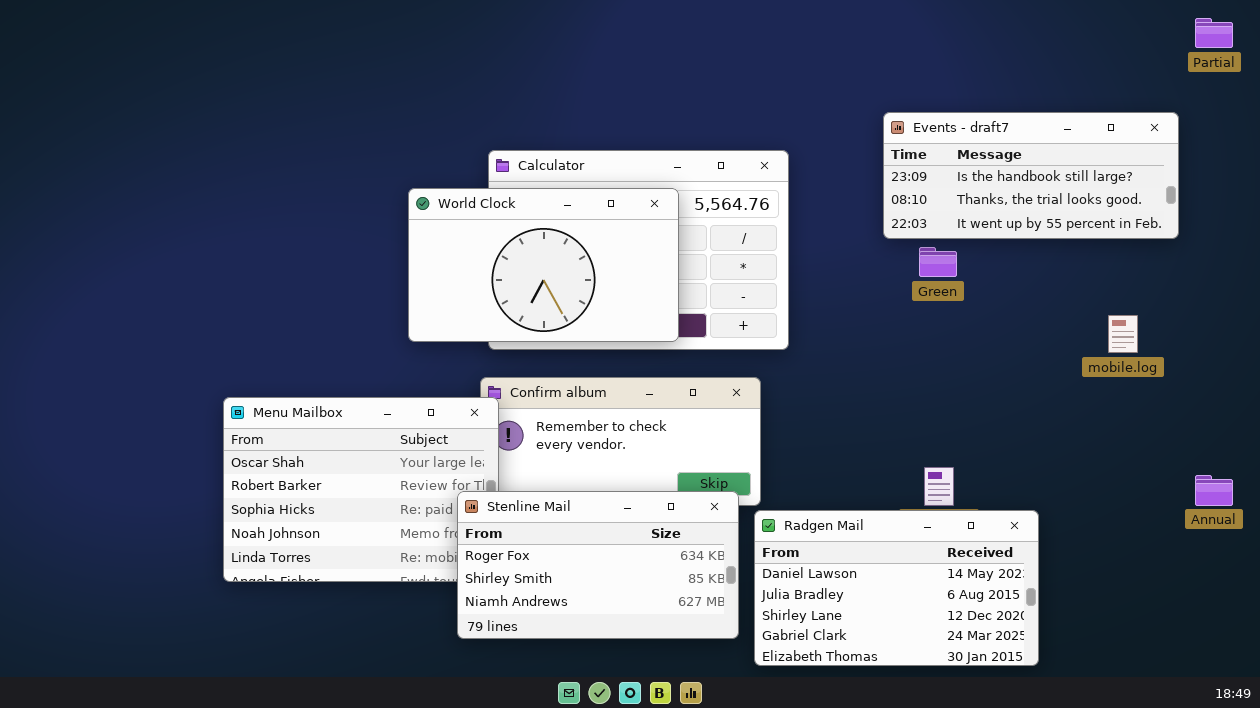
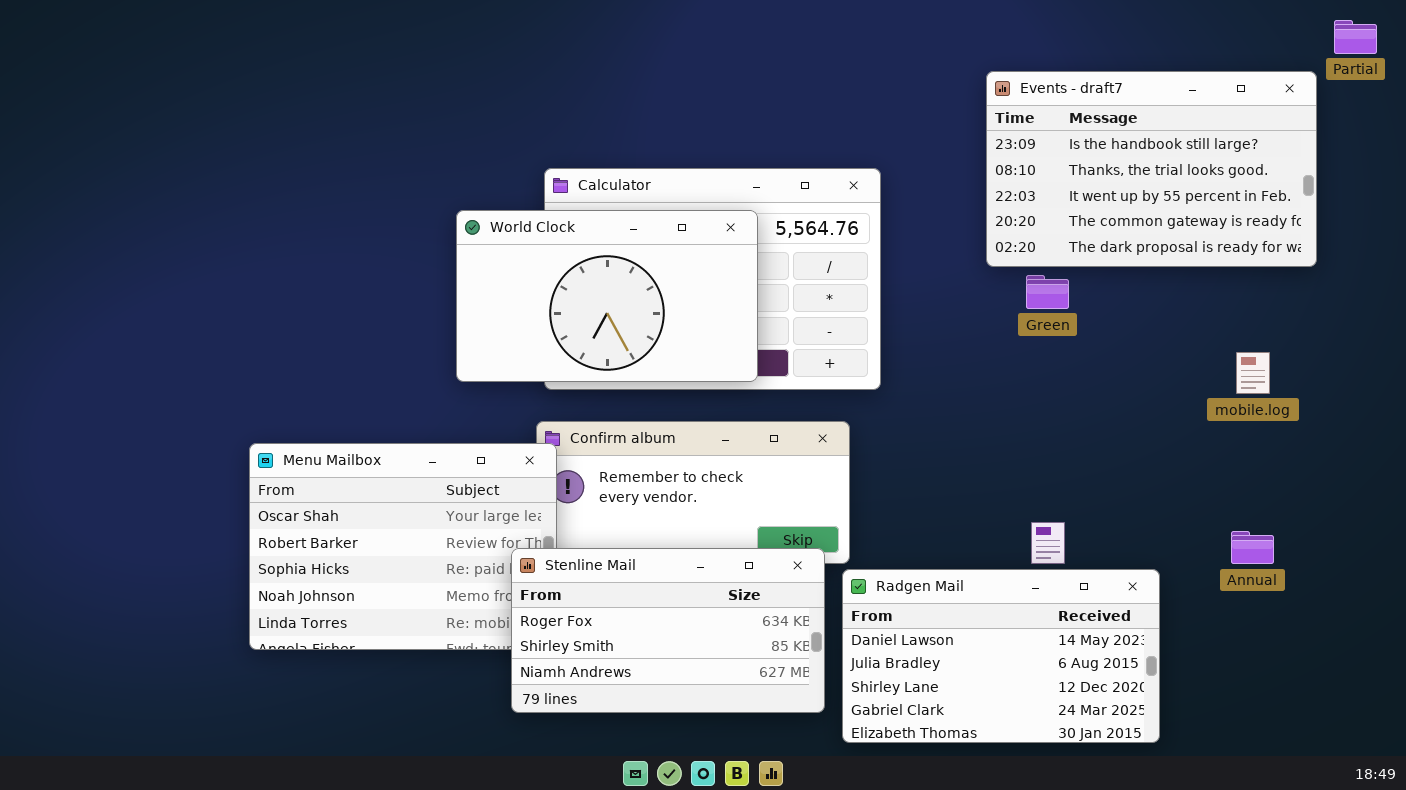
Events - draft7: [883,112,1179,239] -> [986,71,1317,267], resized
Annual: [1195,475,1233,506] -> [1231,531,1274,564], moved

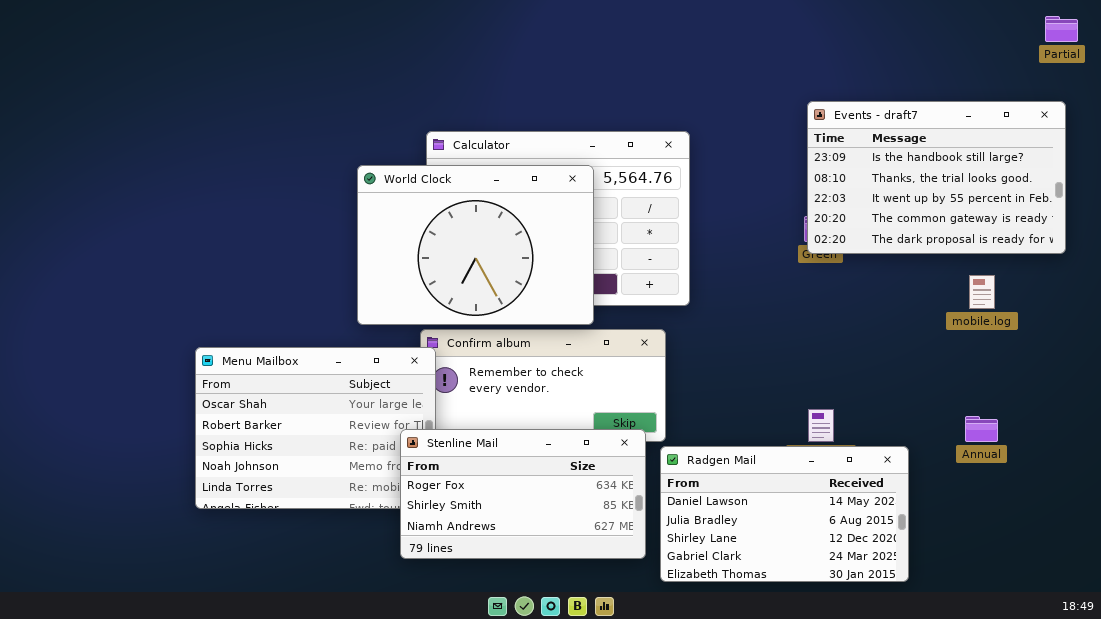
Events - draft7: [986,71,1317,267] -> [807,101,1066,254], moved
World Clock: [456,210,758,382] -> [357,165,594,325], resized

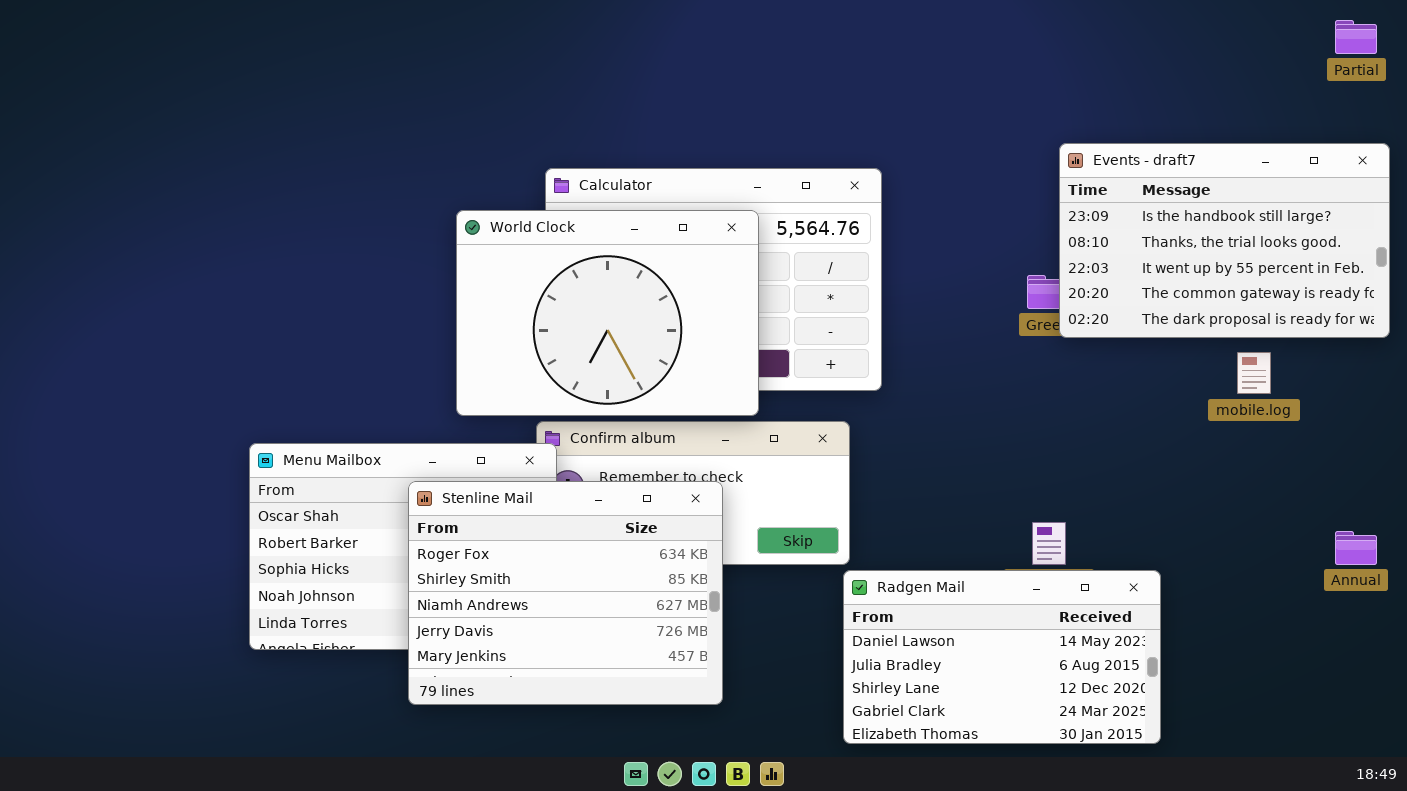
Events - draft7: [807,101,1066,254] -> [1059,143,1390,338], moved
Annual: [965,416,998,442] -> [1335,531,1377,565], moved
Stenline Mail: [400,429,646,559] -> [408,481,723,705], moved, resized

